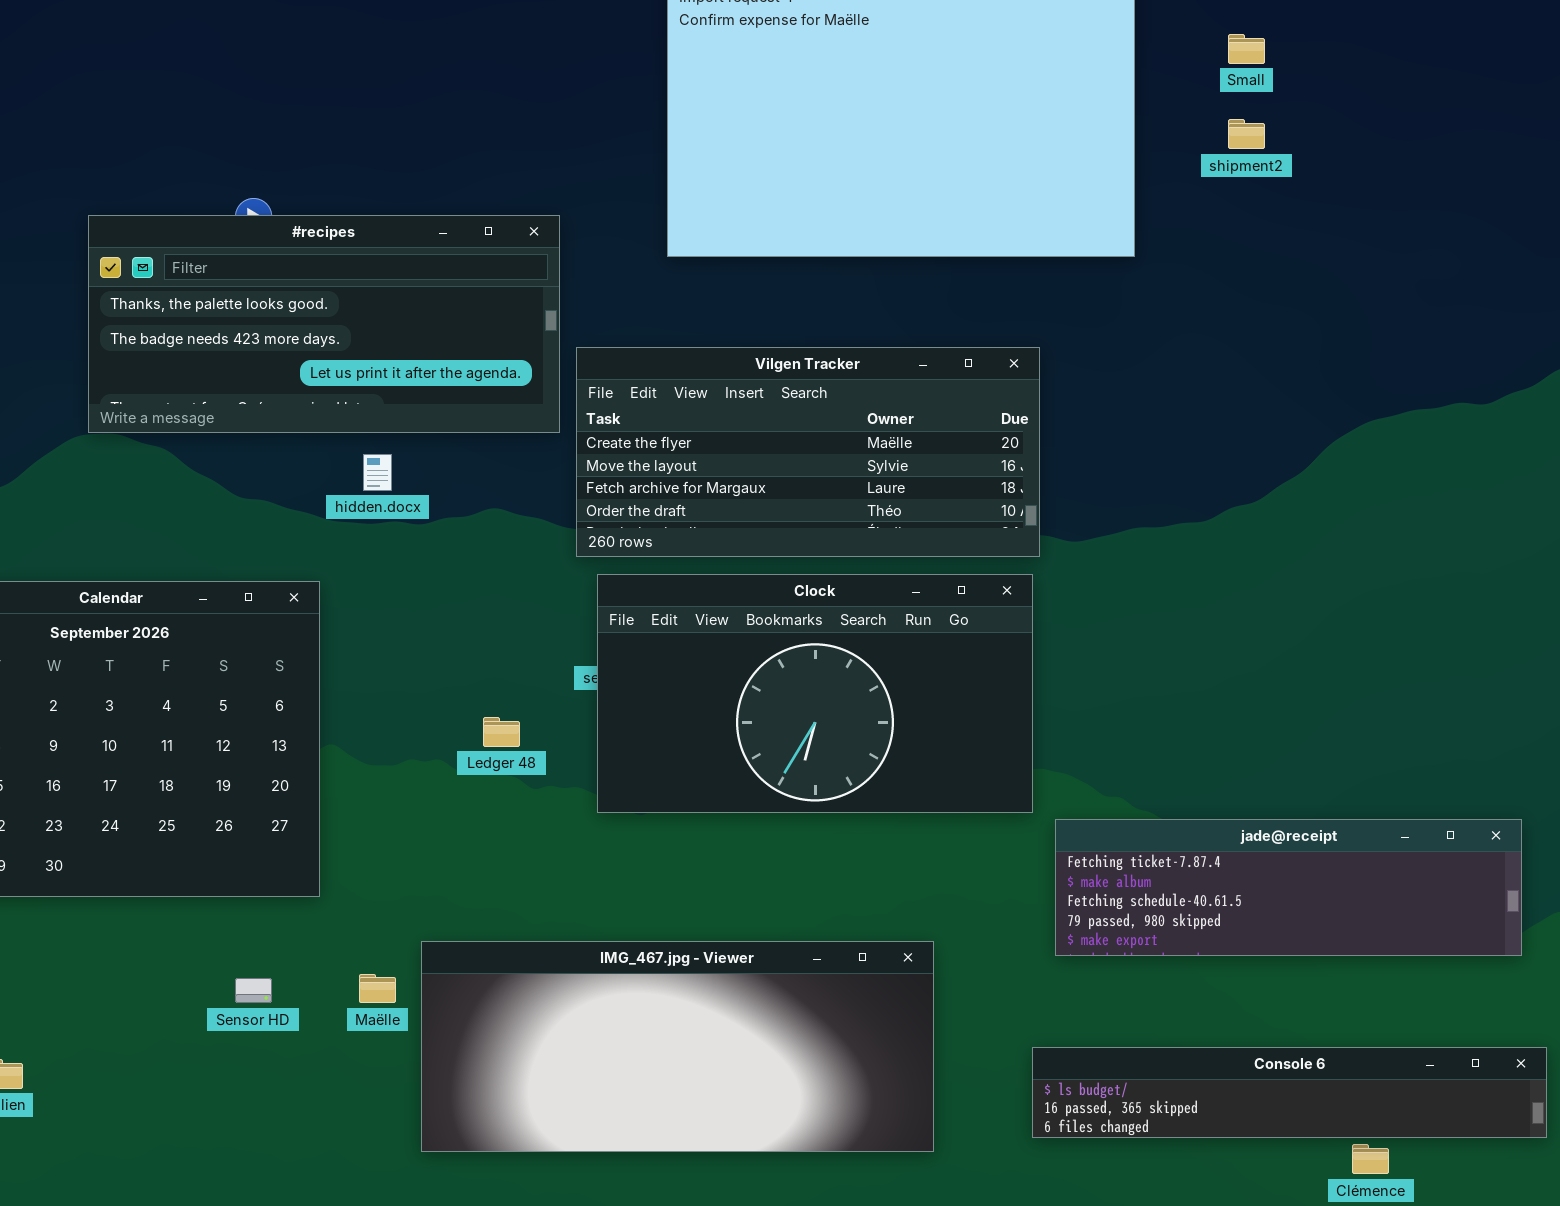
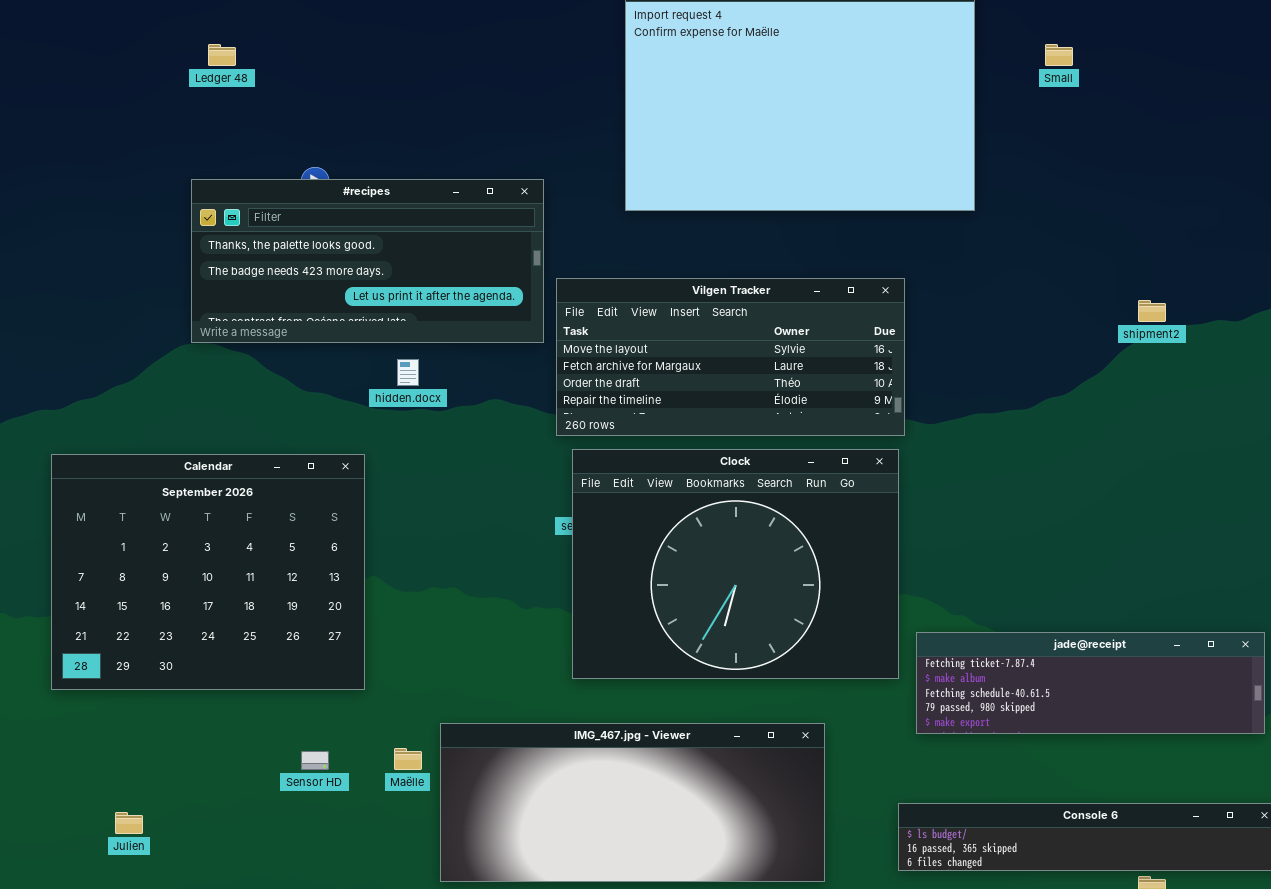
shipment2: [1228,119,1265,149] -> [1138,300,1166,322], moved
Vilgen Tracker: [576,347,1040,557] -> [556,278,905,436], scrolled down 1 row
Clock: [597,574,1033,813] -> [572,449,899,679], resized
Ledger 48: [483,717,520,747] -> [208,44,236,66], moved

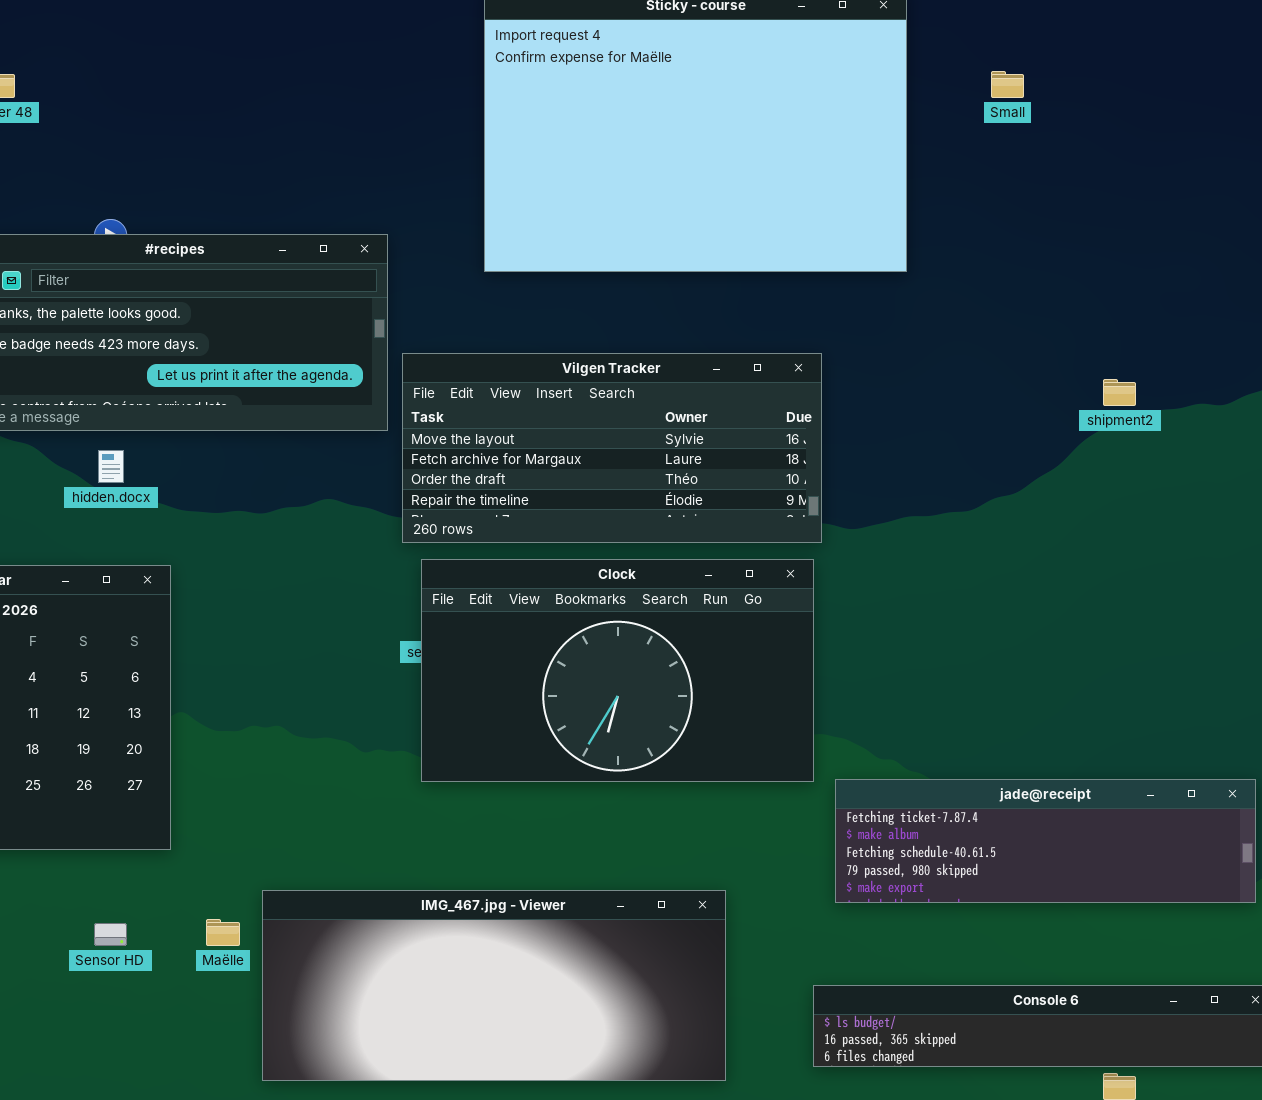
hidden.docx: [397,359,419,386] -> [98,450,124,483], moved
Clock: [572,449,899,679] -> [421,559,814,782], resized

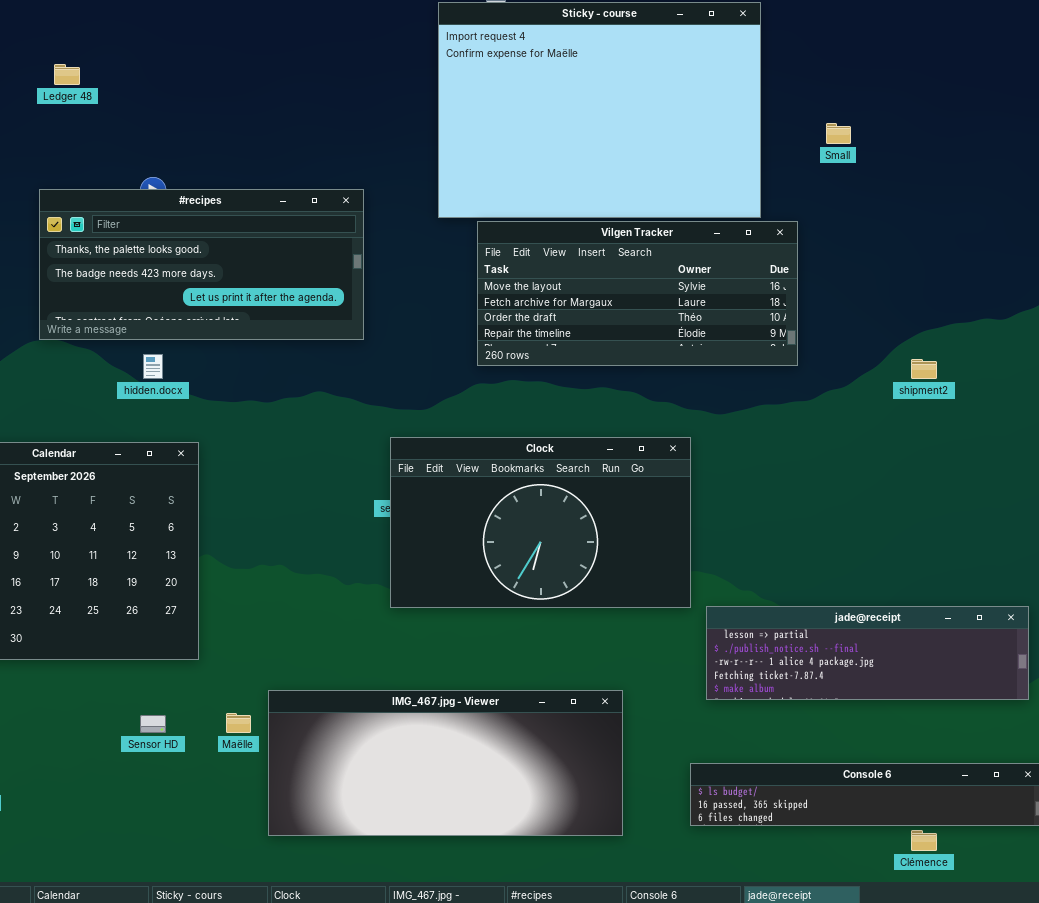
Small: [991,71,1024,98] -> [826,123,851,144], moved
Vilgen Tracker: [402,353,822,543] -> [477,221,798,366], moved
shipment2: [1103,379,1136,406] -> [911,359,937,379], moved
jade@receipt: [835,779,1256,903] -> [706,606,1029,700], scrolled up 3 rows

